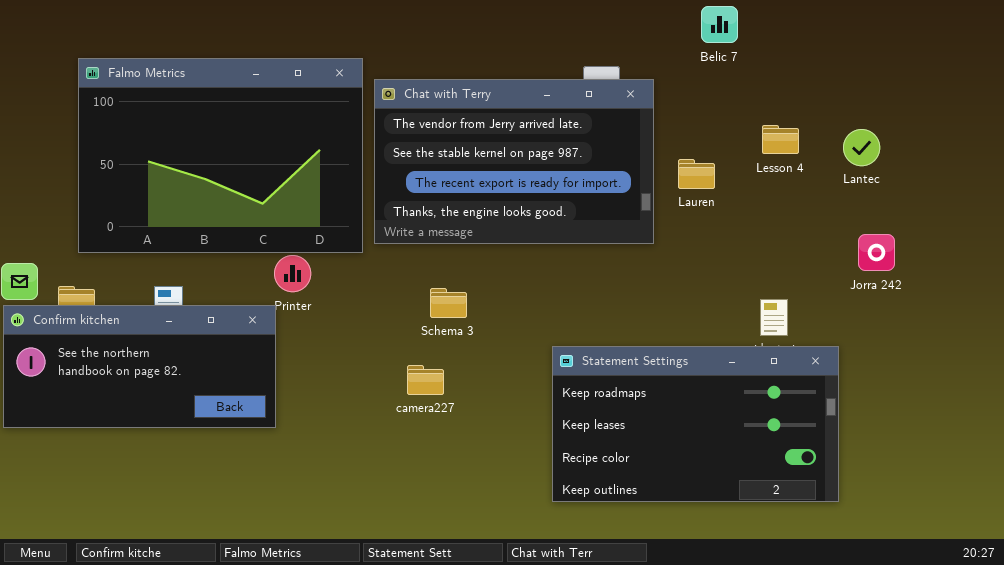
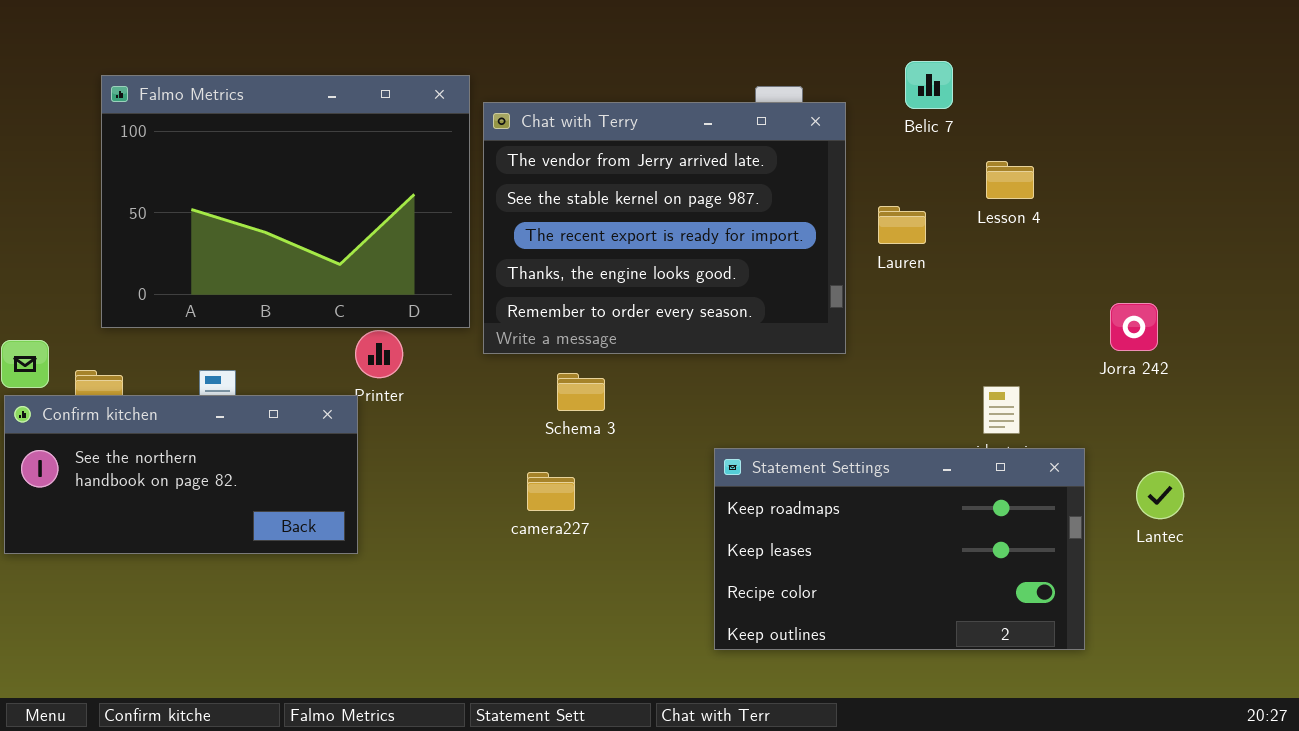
Belic 7: [701,6,738,43] -> [905,61,953,109], moved
Chat with Terry: [374,79,654,244] -> [483,102,846,354], resized
Lantec: [843,129,880,166] -> [1136,471,1184,519], moved

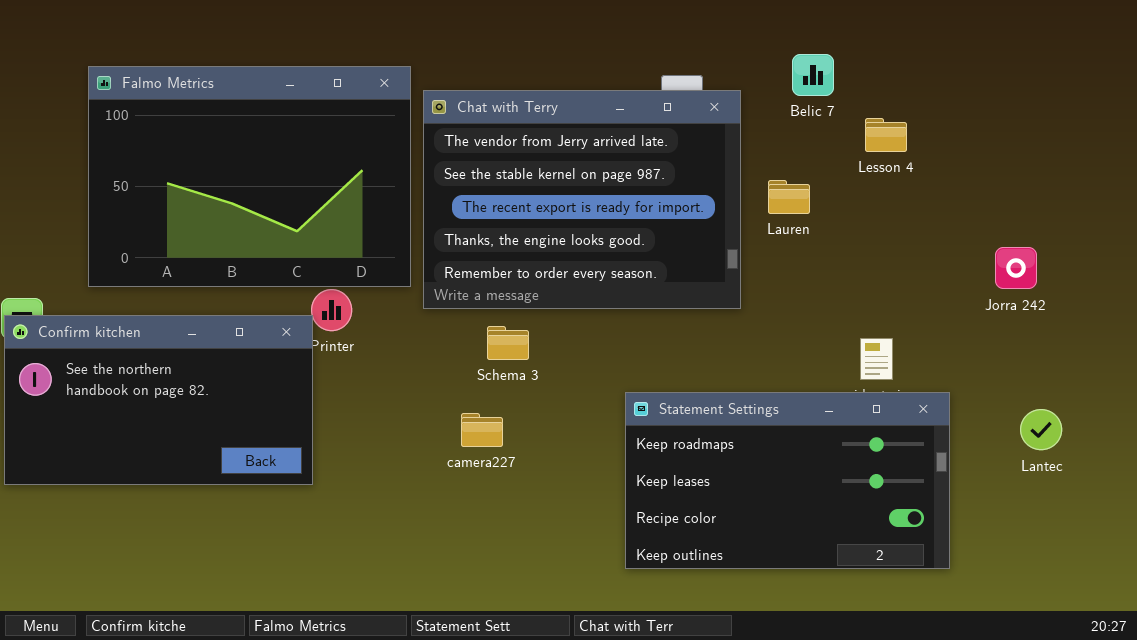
Lesson 4: [986,161,1034,199] -> [865,118,907,152], moved
Jorra 242: [1110,303,1158,351] -> [995,247,1037,289], moved
Confirm kitchen: [4,395,358,554] -> [4,315,313,485], resized
Lantec: [1136,471,1184,519] -> [1020,409,1062,450], moved

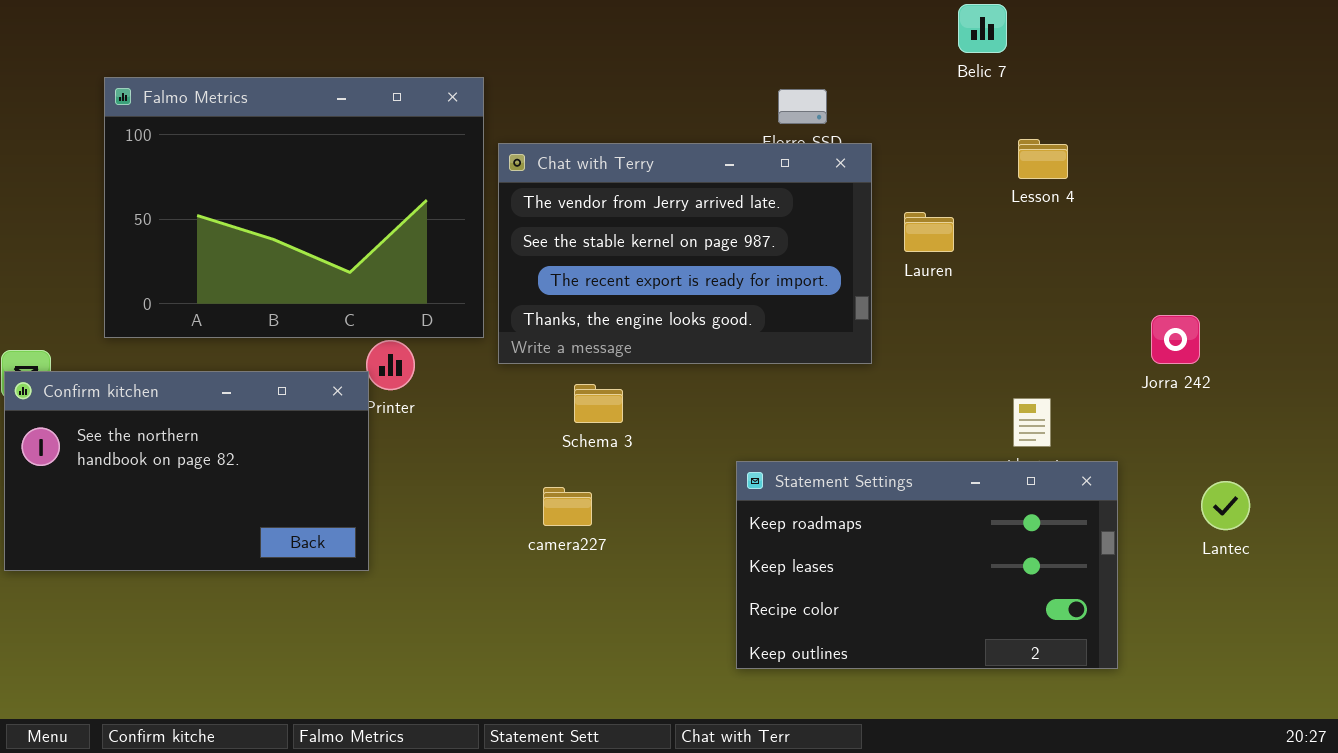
Belic 7: [792,54,834,96] -> [958,4,1007,53], moved
Chat with Terry: [423,90,741,309] -> [498,143,872,364], resized
Jorra 242: [995,247,1037,289] -> [1151,315,1200,364], moved

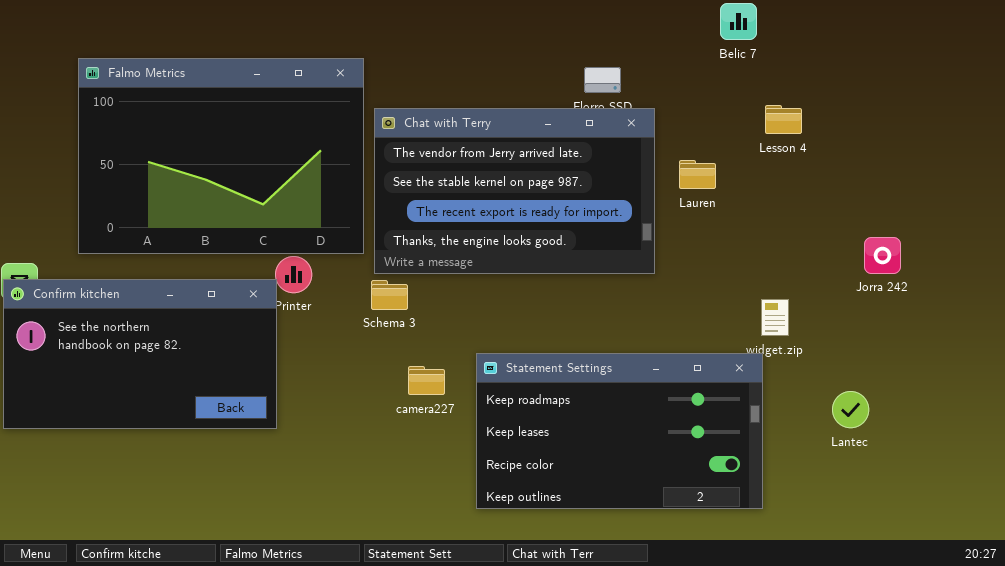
Schema 3: [574,384,623,423] -> [371,280,408,310], moved
Statement Settings: [736,461,1118,669] -> [476,353,763,509], moved
Lantec: [1201,481,1250,530] -> [832,391,869,428], moved

